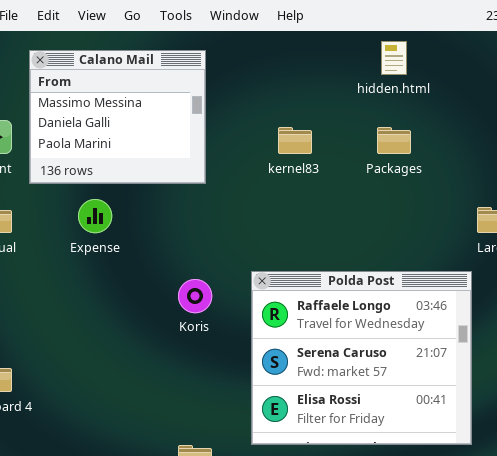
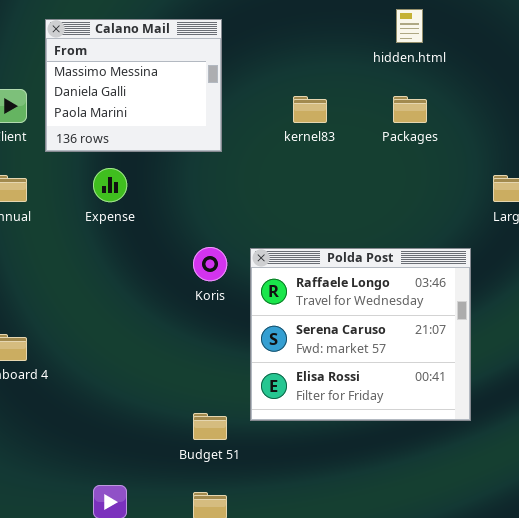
Polda Post: [251,271,472,445] -> [250,248,471,421], moved

